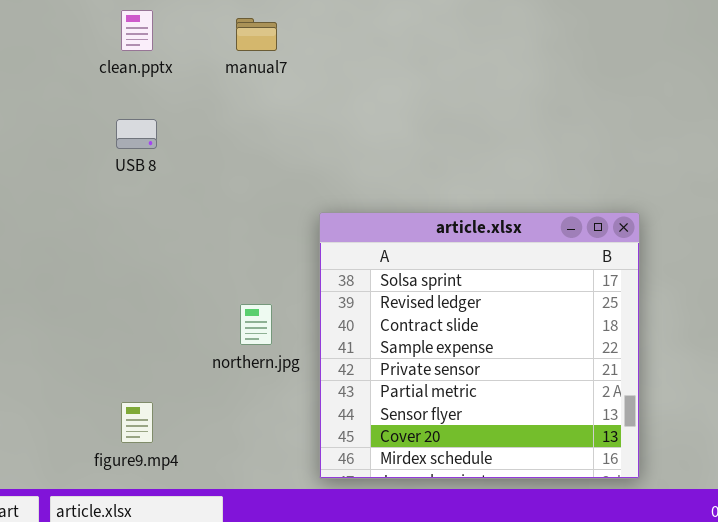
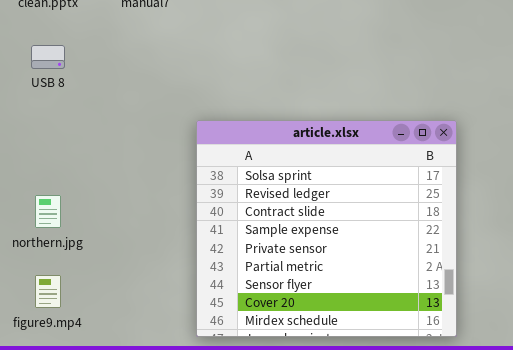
northern.jpg: [240,304,272,345] -> [35,195,61,228], moved

